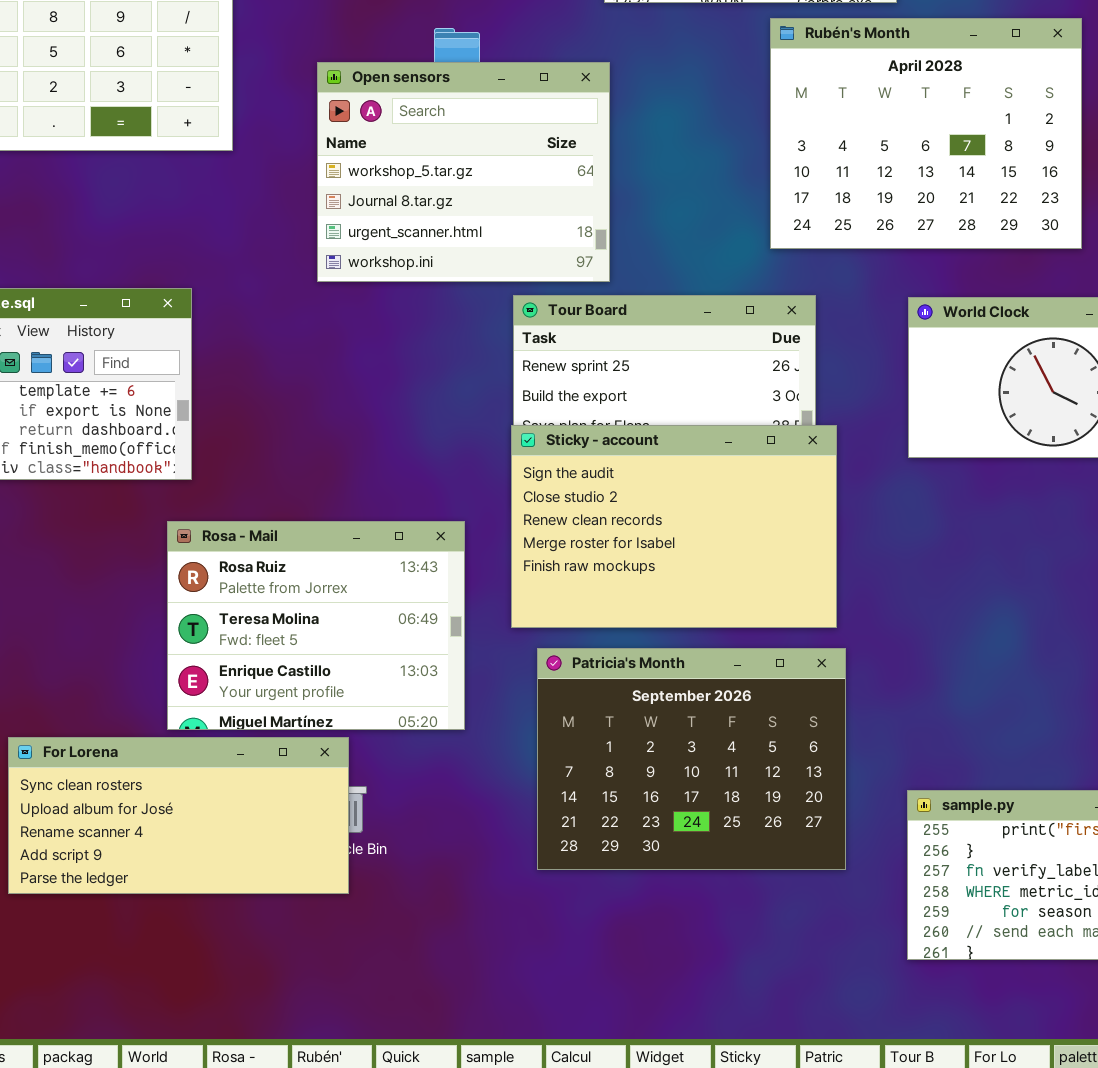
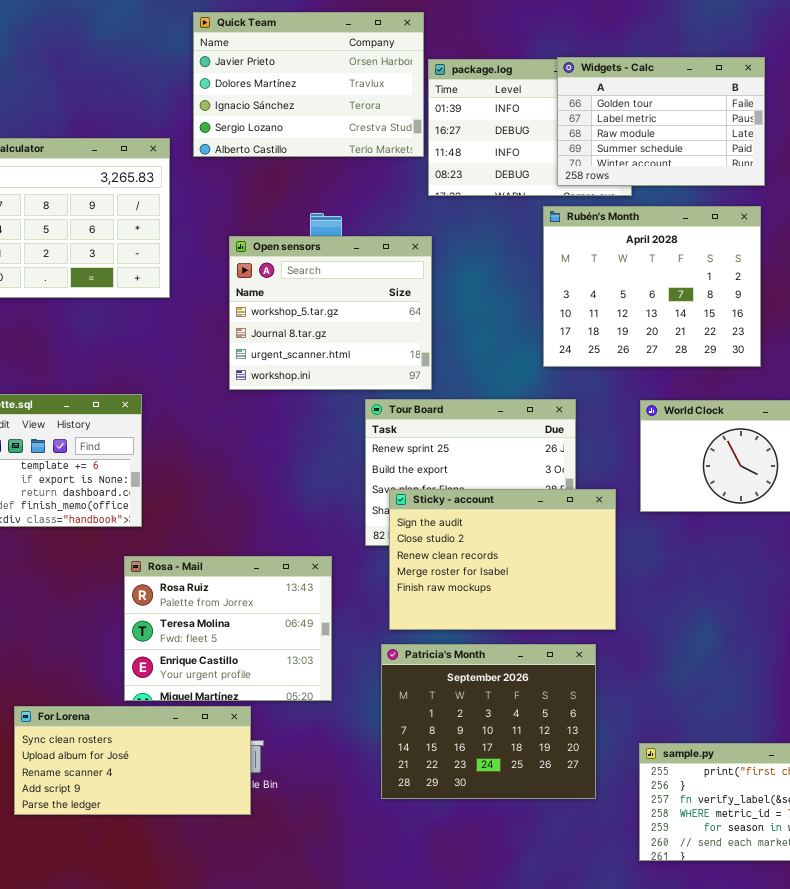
Sticky - account: [511,425,837,628] -> [389,489,616,630], moved

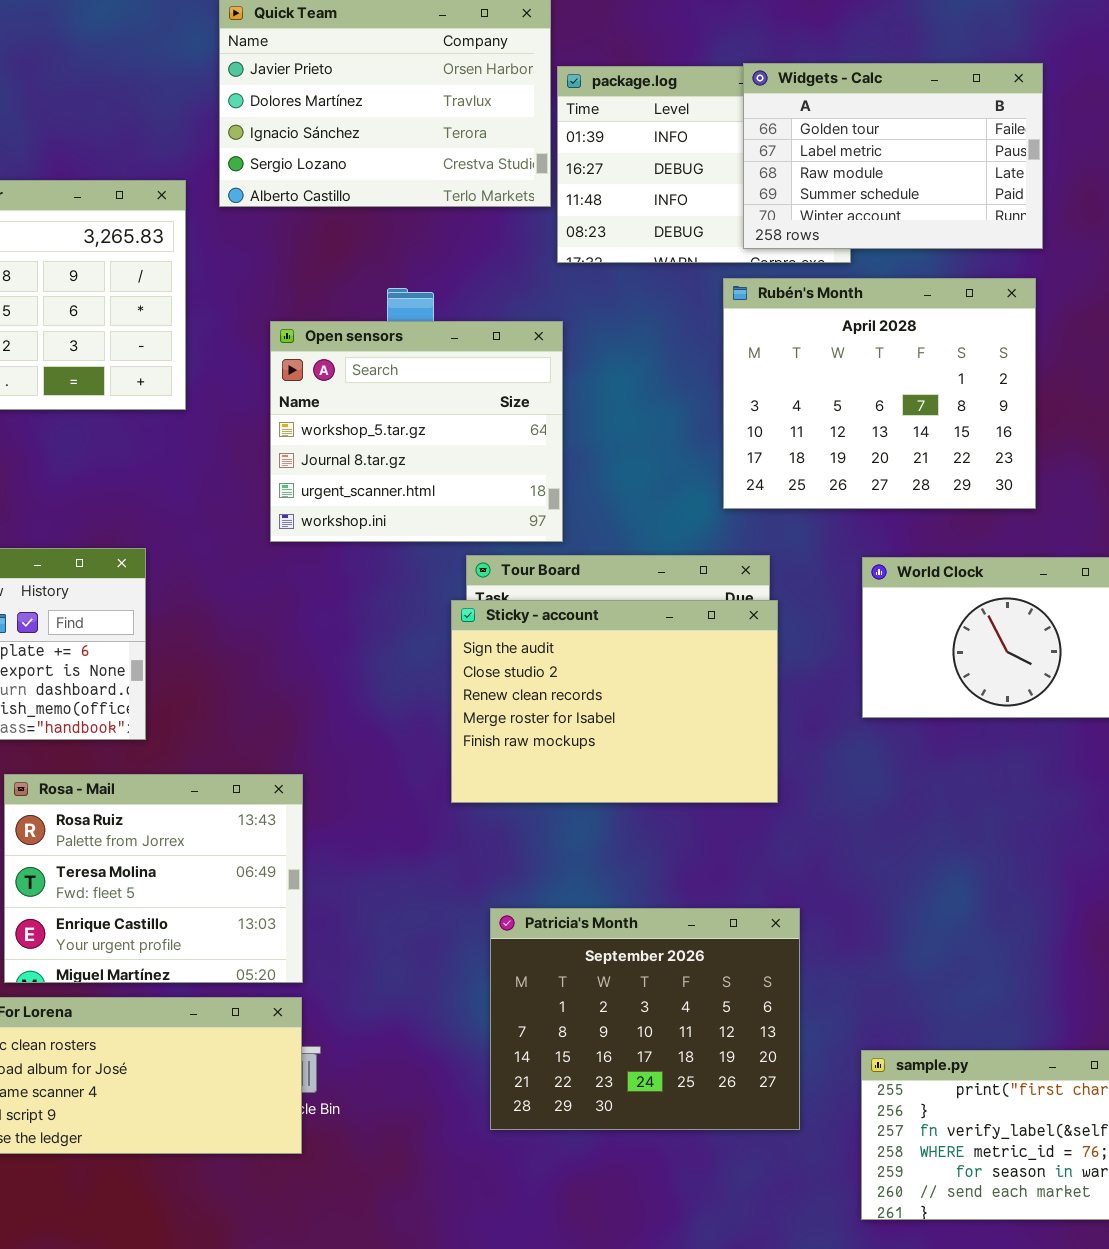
Sticky - account: [389,489,616,630] -> [451,600,778,803], moved
Rosa - Mail: [124,556,332,701] -> [4,774,303,983], moved

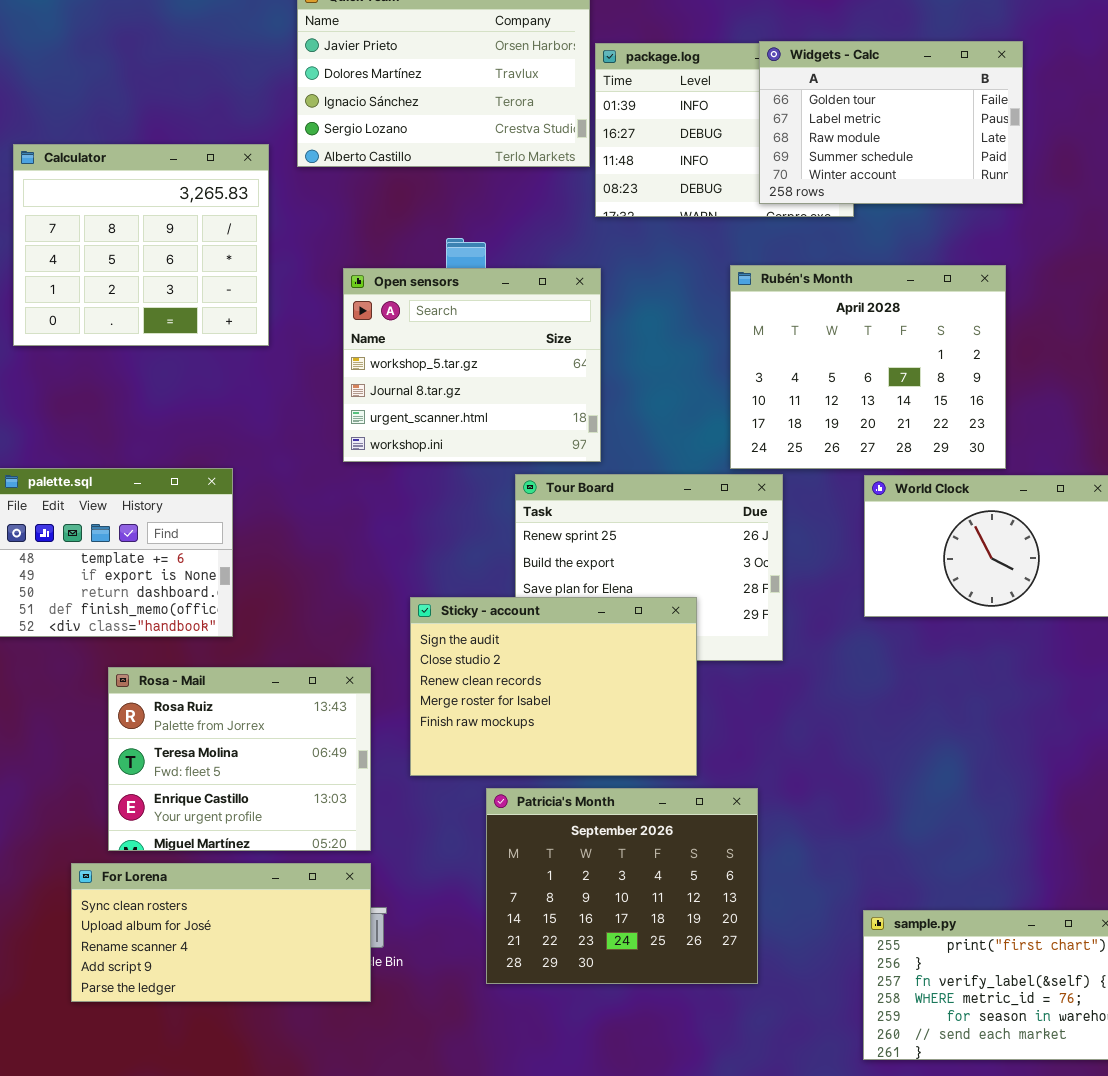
Rubén's Month: [723,278,1036,509] -> [730,265,1006,469], moved
Sticky - account: [451,600,778,803] -> [410,597,697,776], moved
Patricia's Month: [490,908,800,1130] -> [486,788,758,984], moved

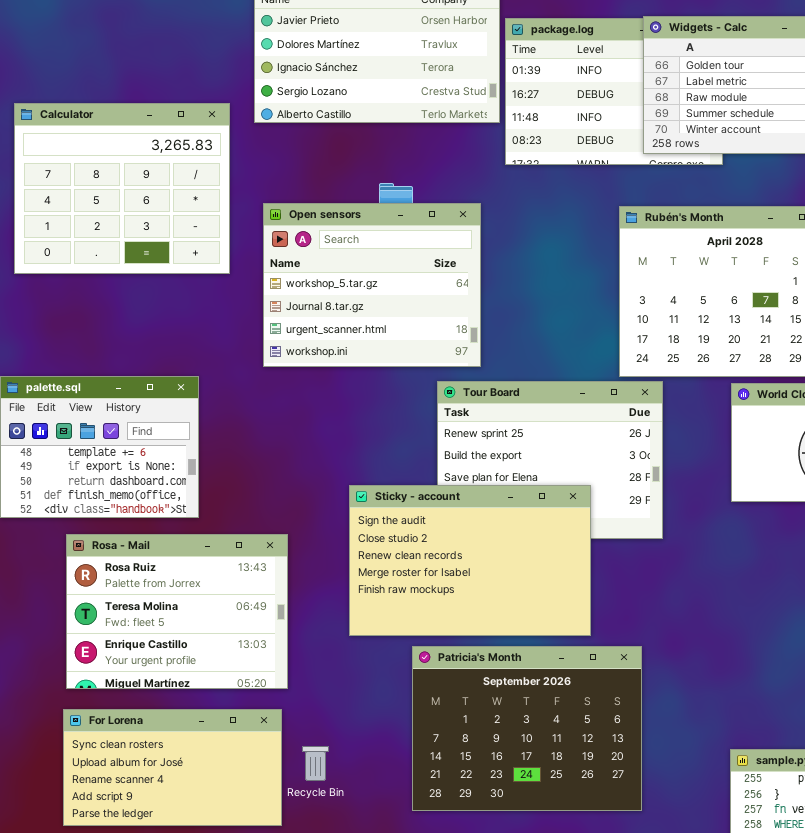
Open sensors: [343,268,601,462] -> [263,203,481,367], moved
Rosa - Mail: [108,667,371,851] -> [66,534,288,689], moved
For Lorena: [71,863,371,1002] -> [63,709,282,826], resized

